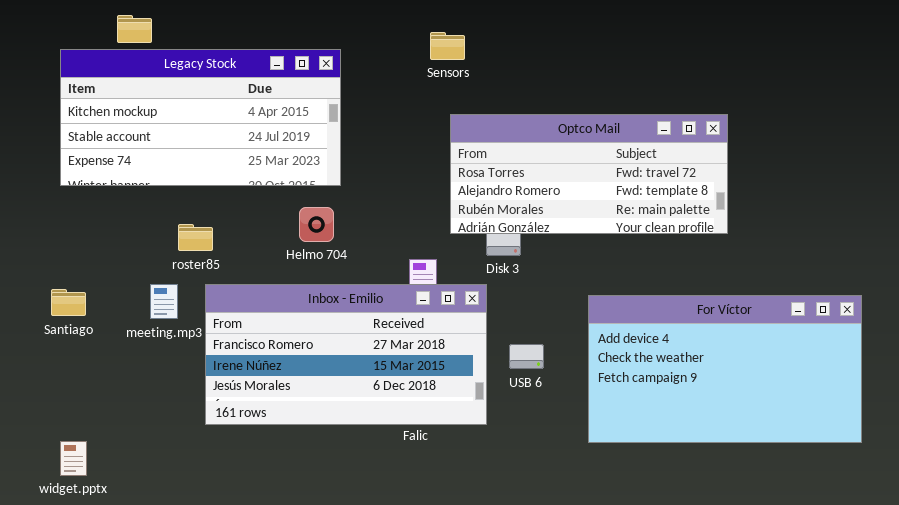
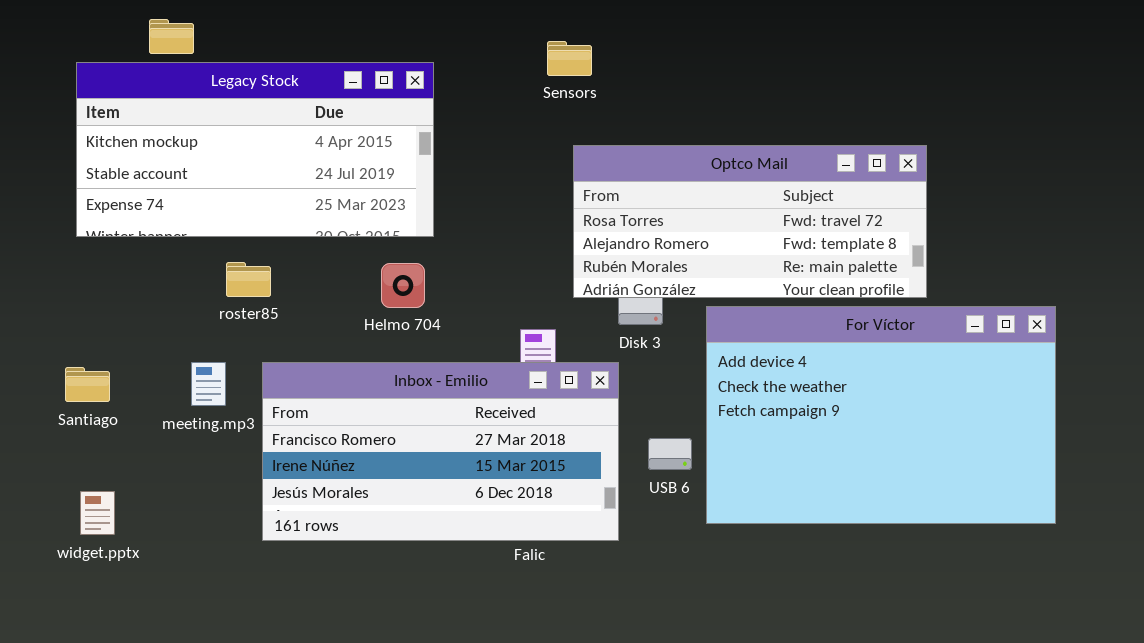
roster85: [178,224,213,251] -> [226,262,271,297], moved
For Víctor: [588,295,862,443] -> [706,306,1056,524], moved, resized
widget.pptx: [60,441,87,476] -> [80,491,115,535], moved

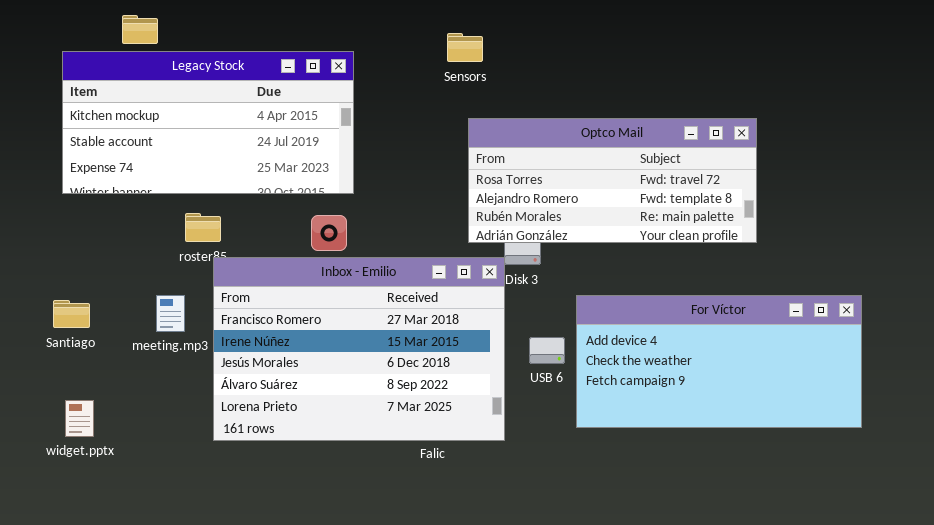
For Víctor: [706,306,1056,524] -> [576,295,862,428], resized
Inbox - Emilio: [262,362,619,541] -> [213,257,505,441], resized
USB 6: [648,438,692,470] -> [529,337,565,364], moved

